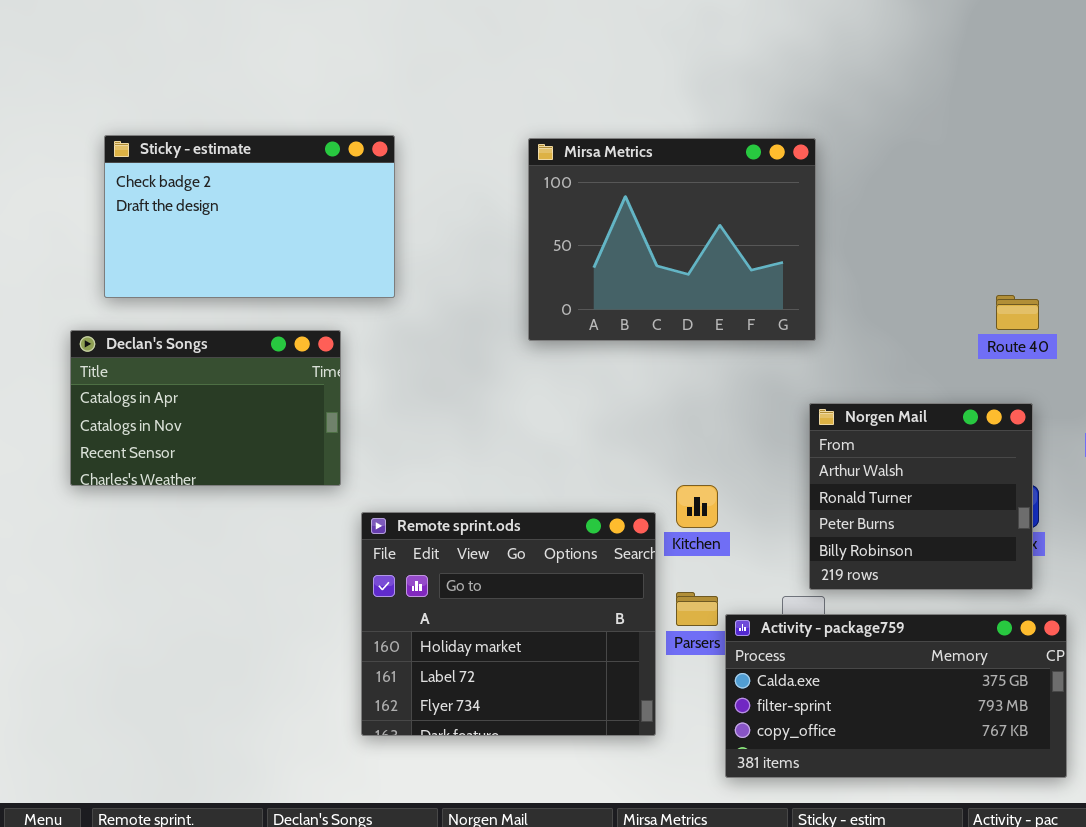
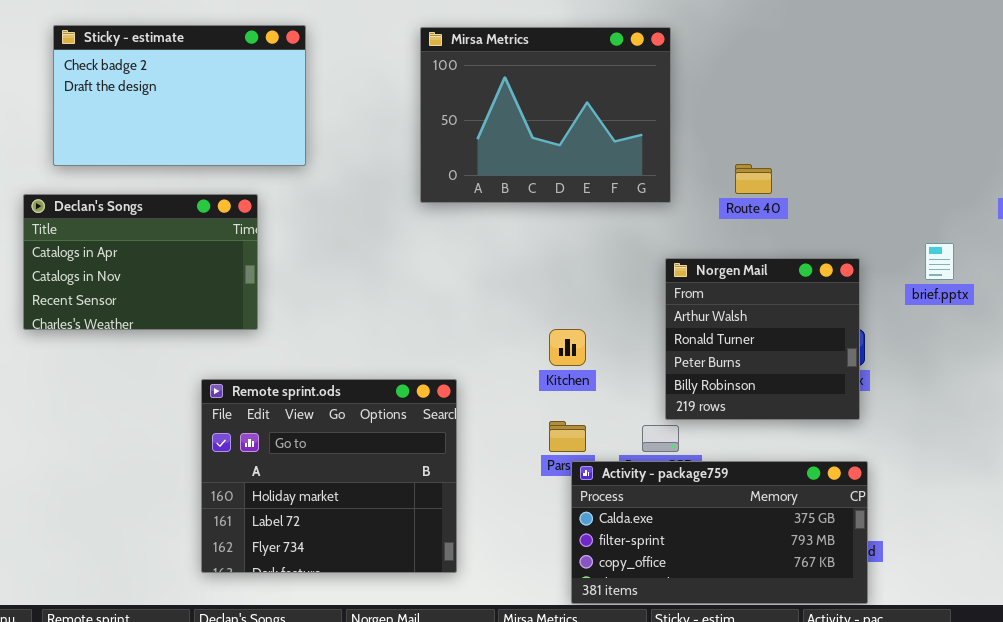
Route 40: [996,295,1039,330] -> [735,164,772,194], moved
Remote sprint.ods: [361,512,656,736] -> [201,379,457,573], moved
Activity - package759: [725,614,1067,778] -> [571,461,868,604], moved

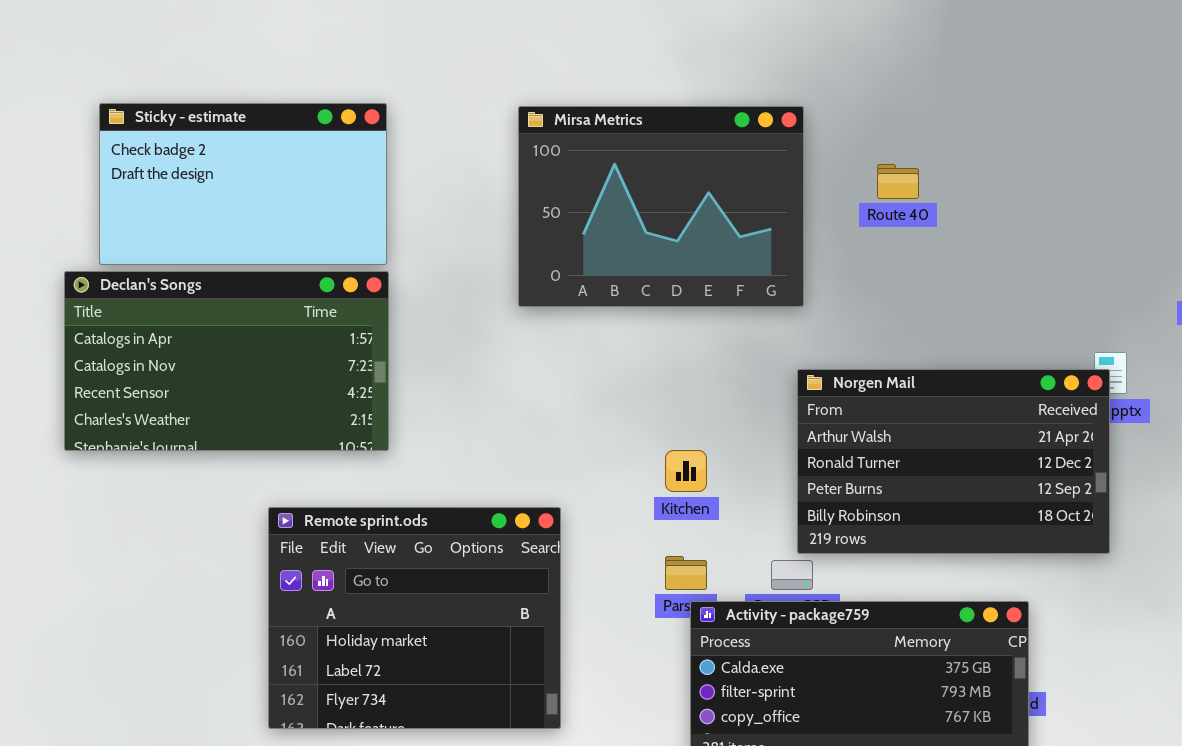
Route 40: [735,164,772,194] -> [877,164,919,199], moved
Declan's Songs: [23,194,258,330] -> [64,271,389,451], resized
Norgen Mail: [665,258,860,420] -> [797,369,1110,554], resized

